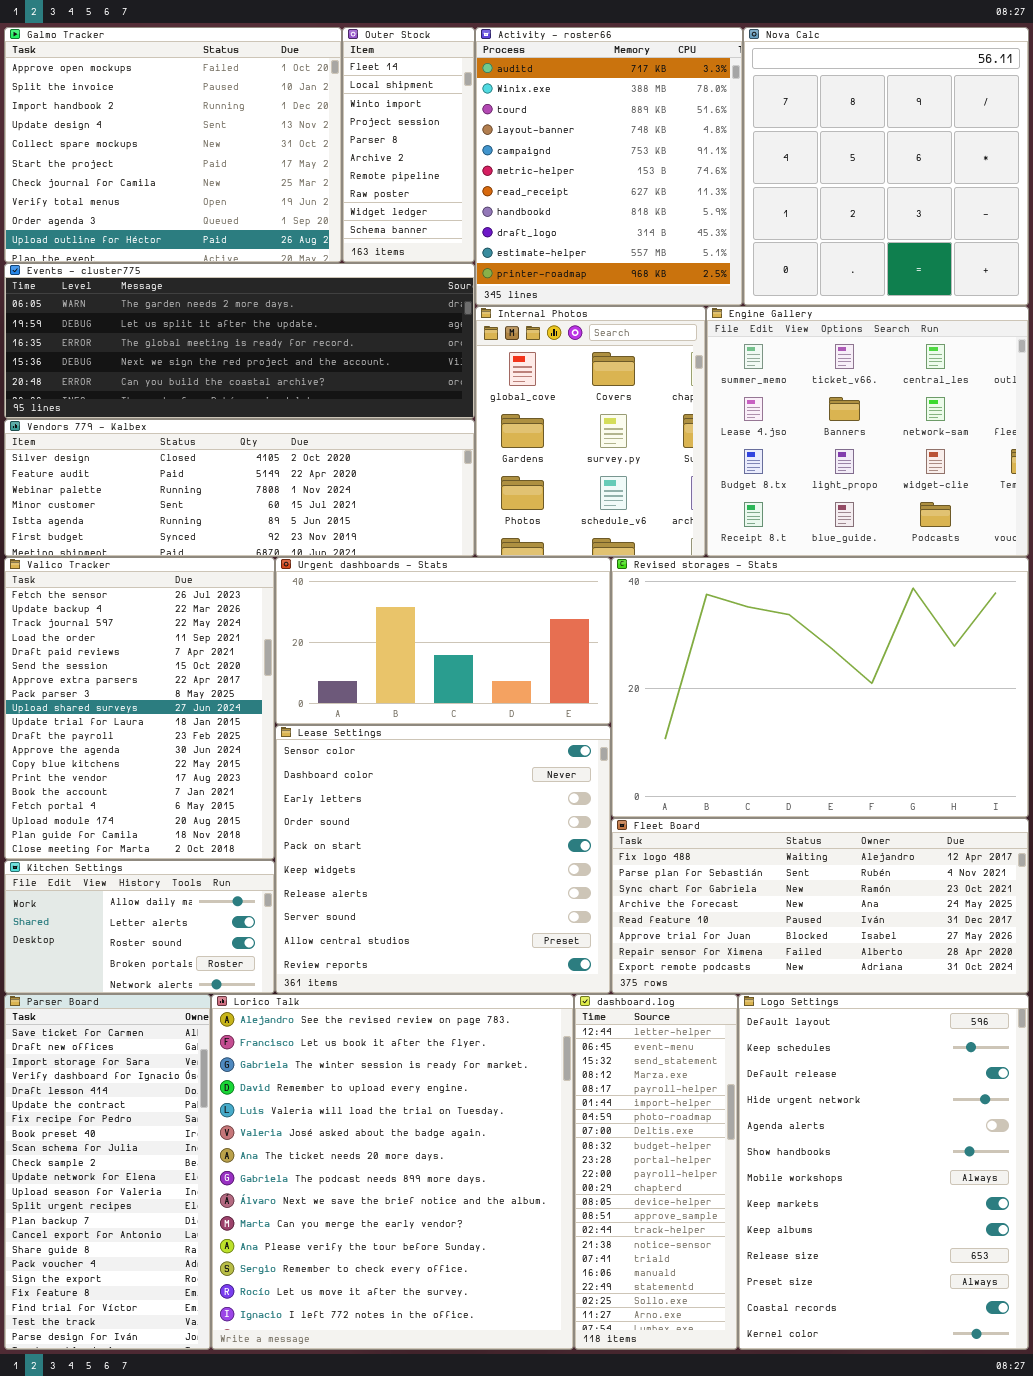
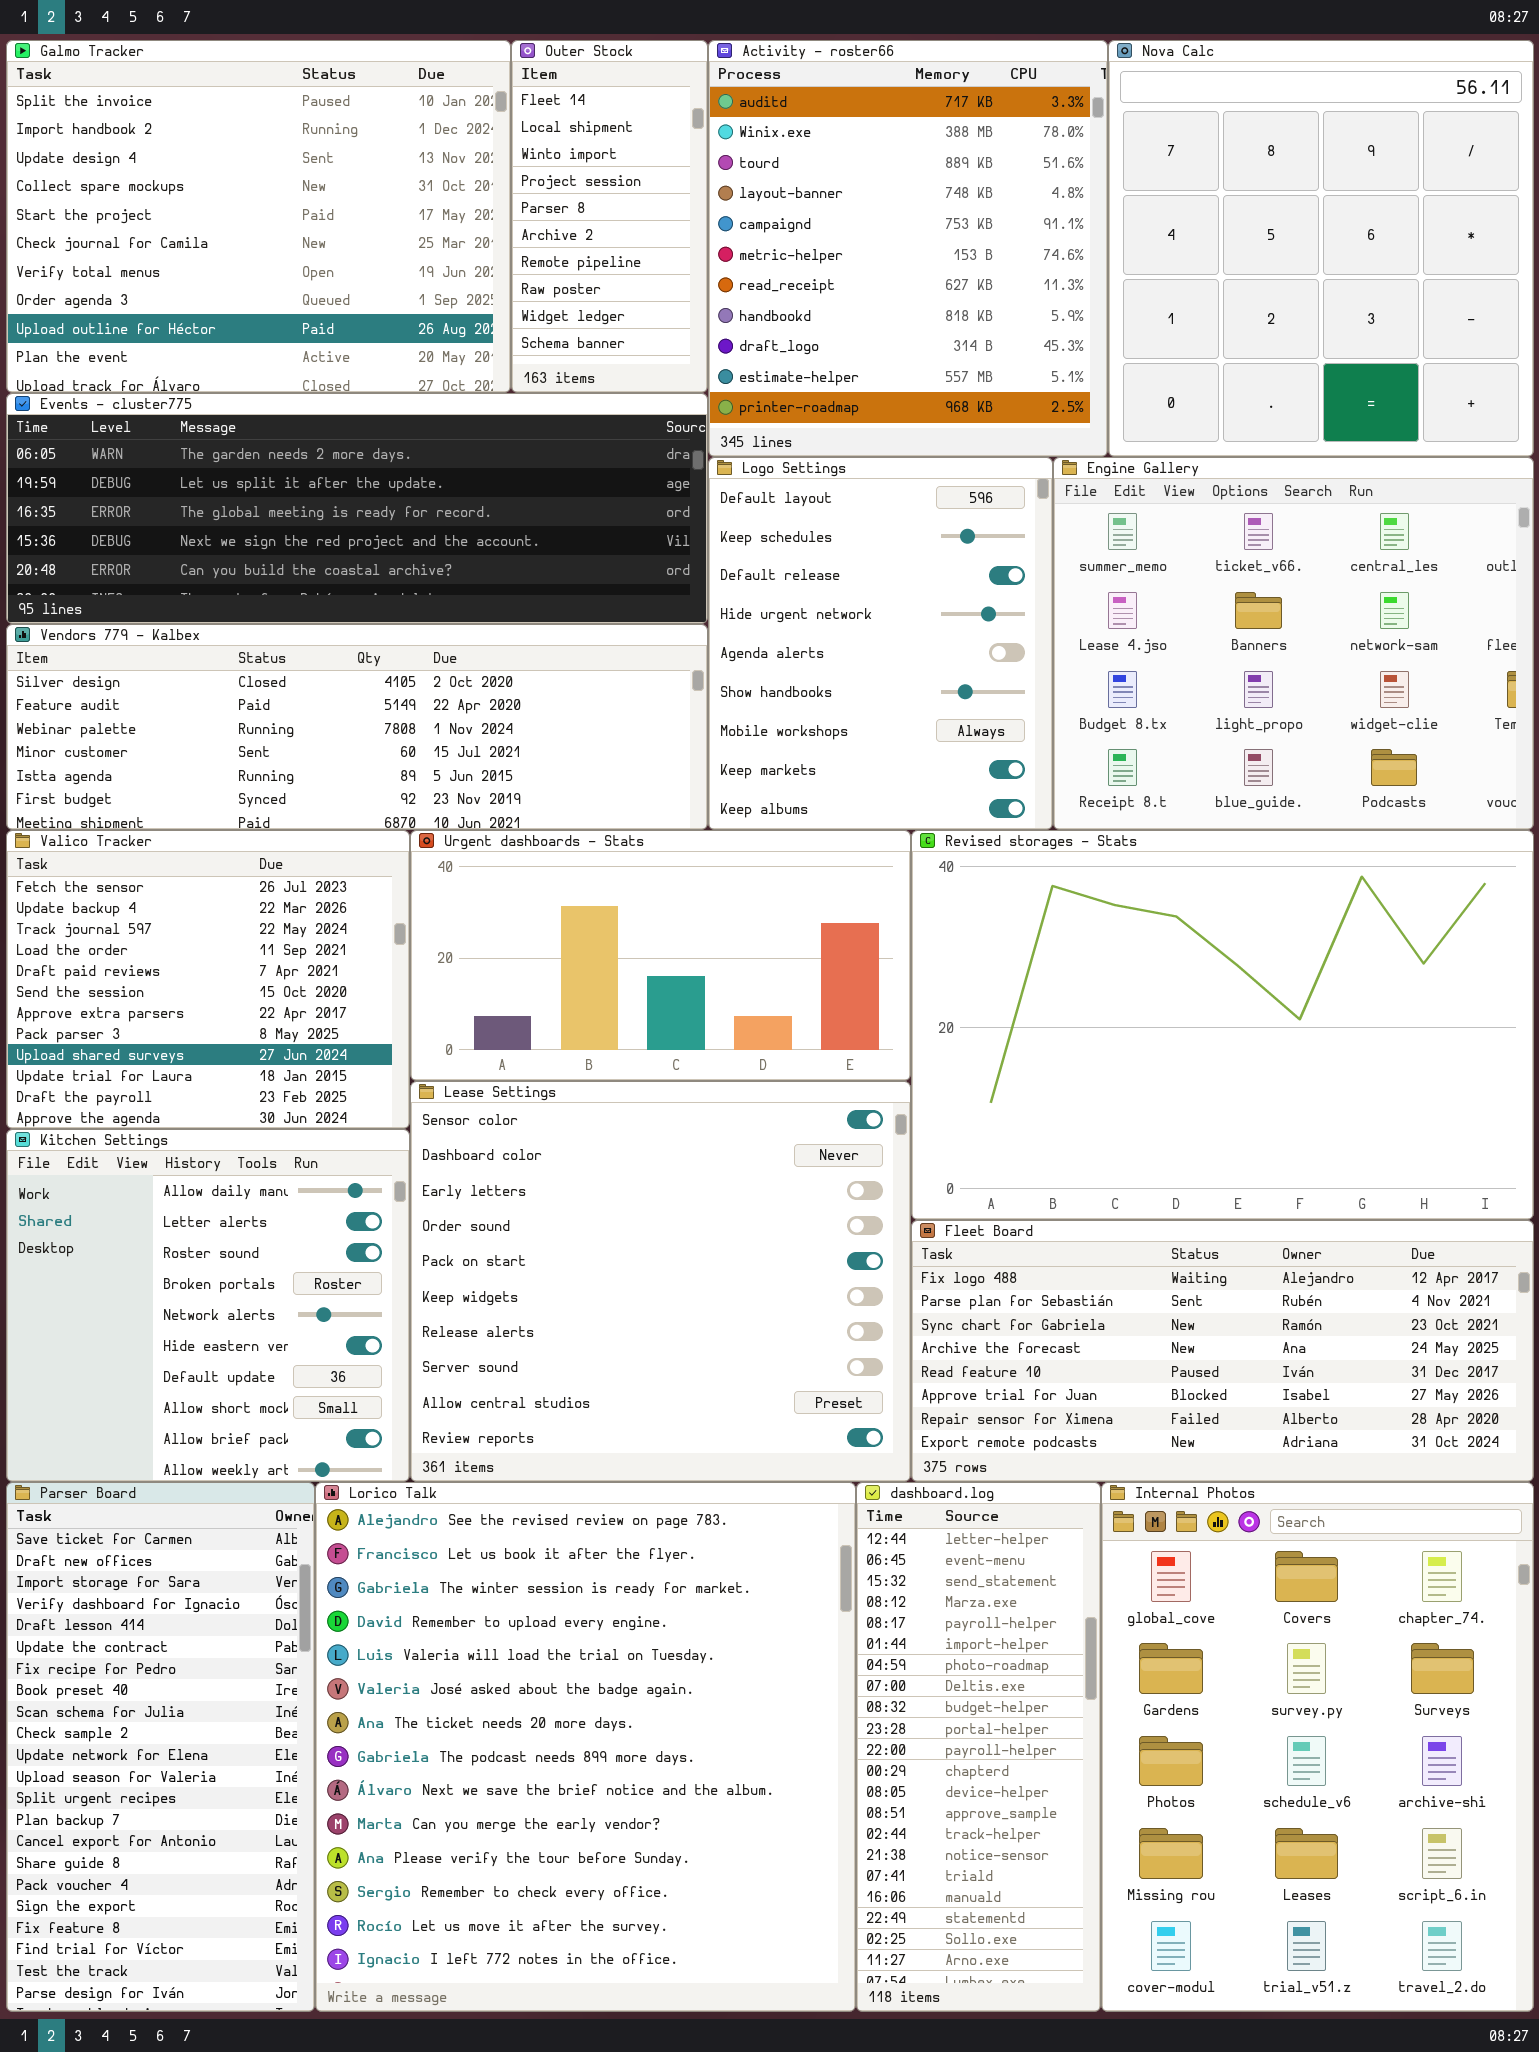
Galmo Tracker: [4,27,342,263] -> [6,40,511,393], scrolled down 1 row
Internal Photos: [475,306,706,557] -> [1101,1482,1534,2012], moved, resized
Valico Tracker: [4,557,275,860] -> [6,830,410,1129], resized
Kitchen Settings: [4,860,275,994] -> [6,1129,410,1482], resized
Logo Settings: [738,994,1029,1350] -> [708,457,1053,830], moved, resized

